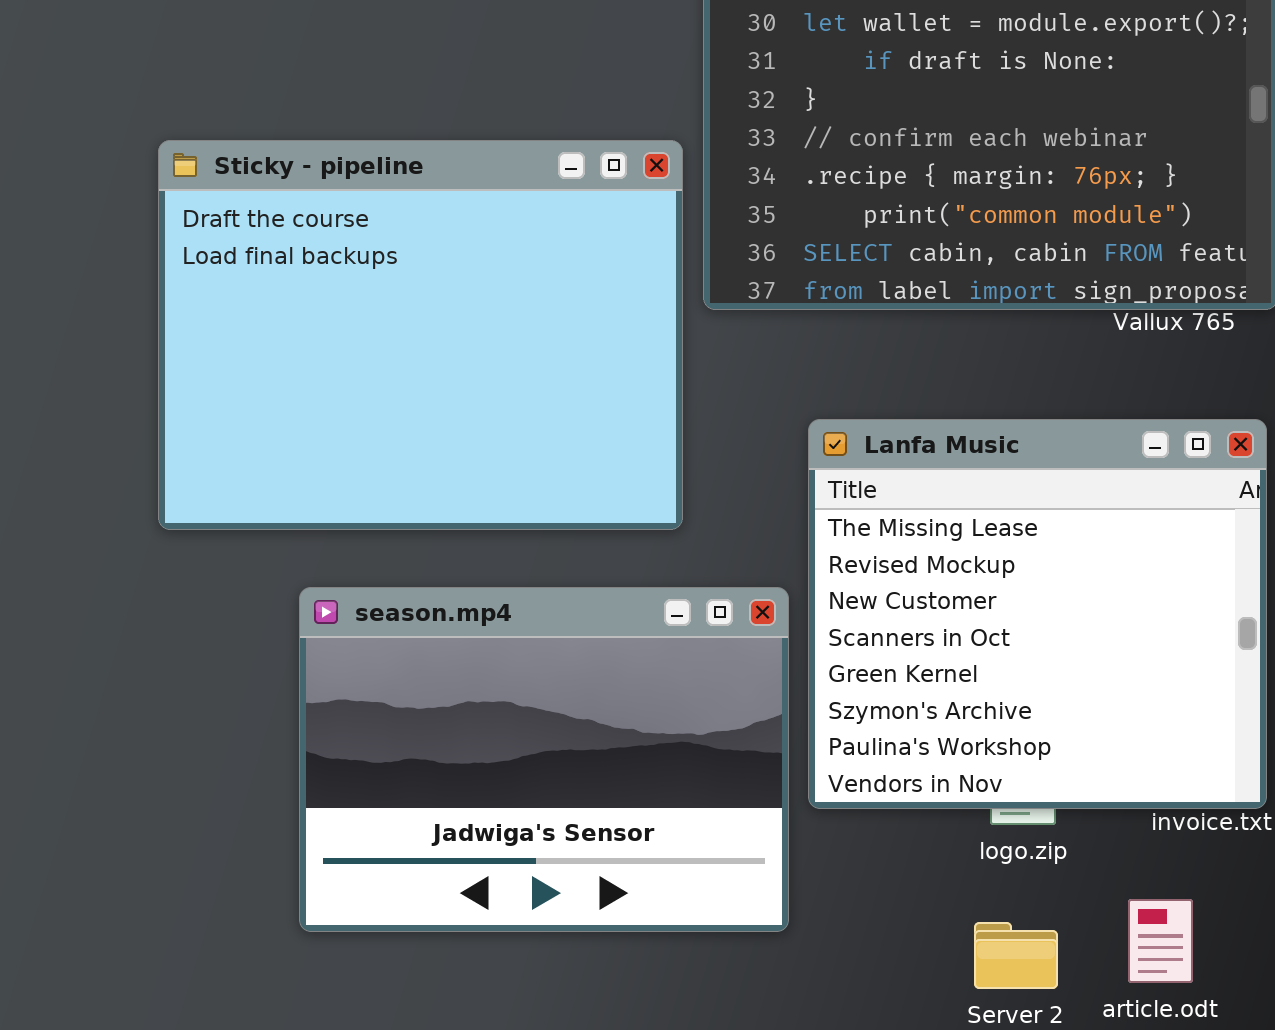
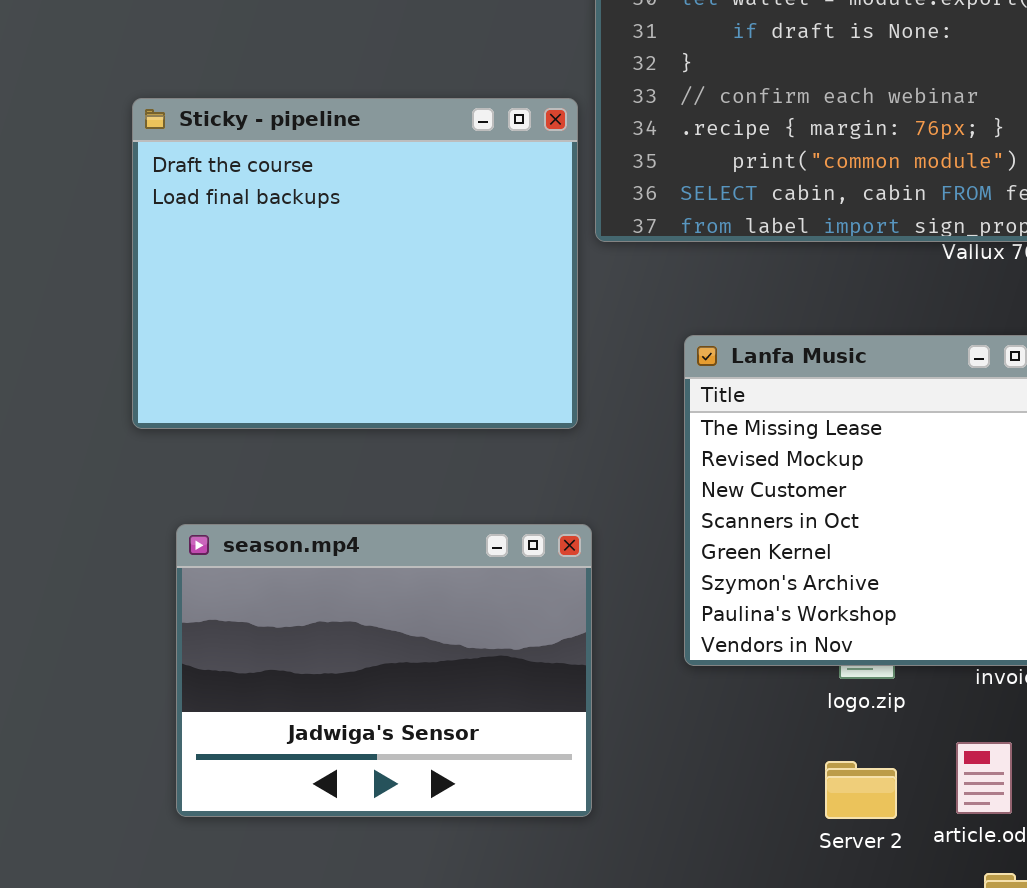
season.mp4: [299,587,789,932] -> [176,524,592,817], moved

